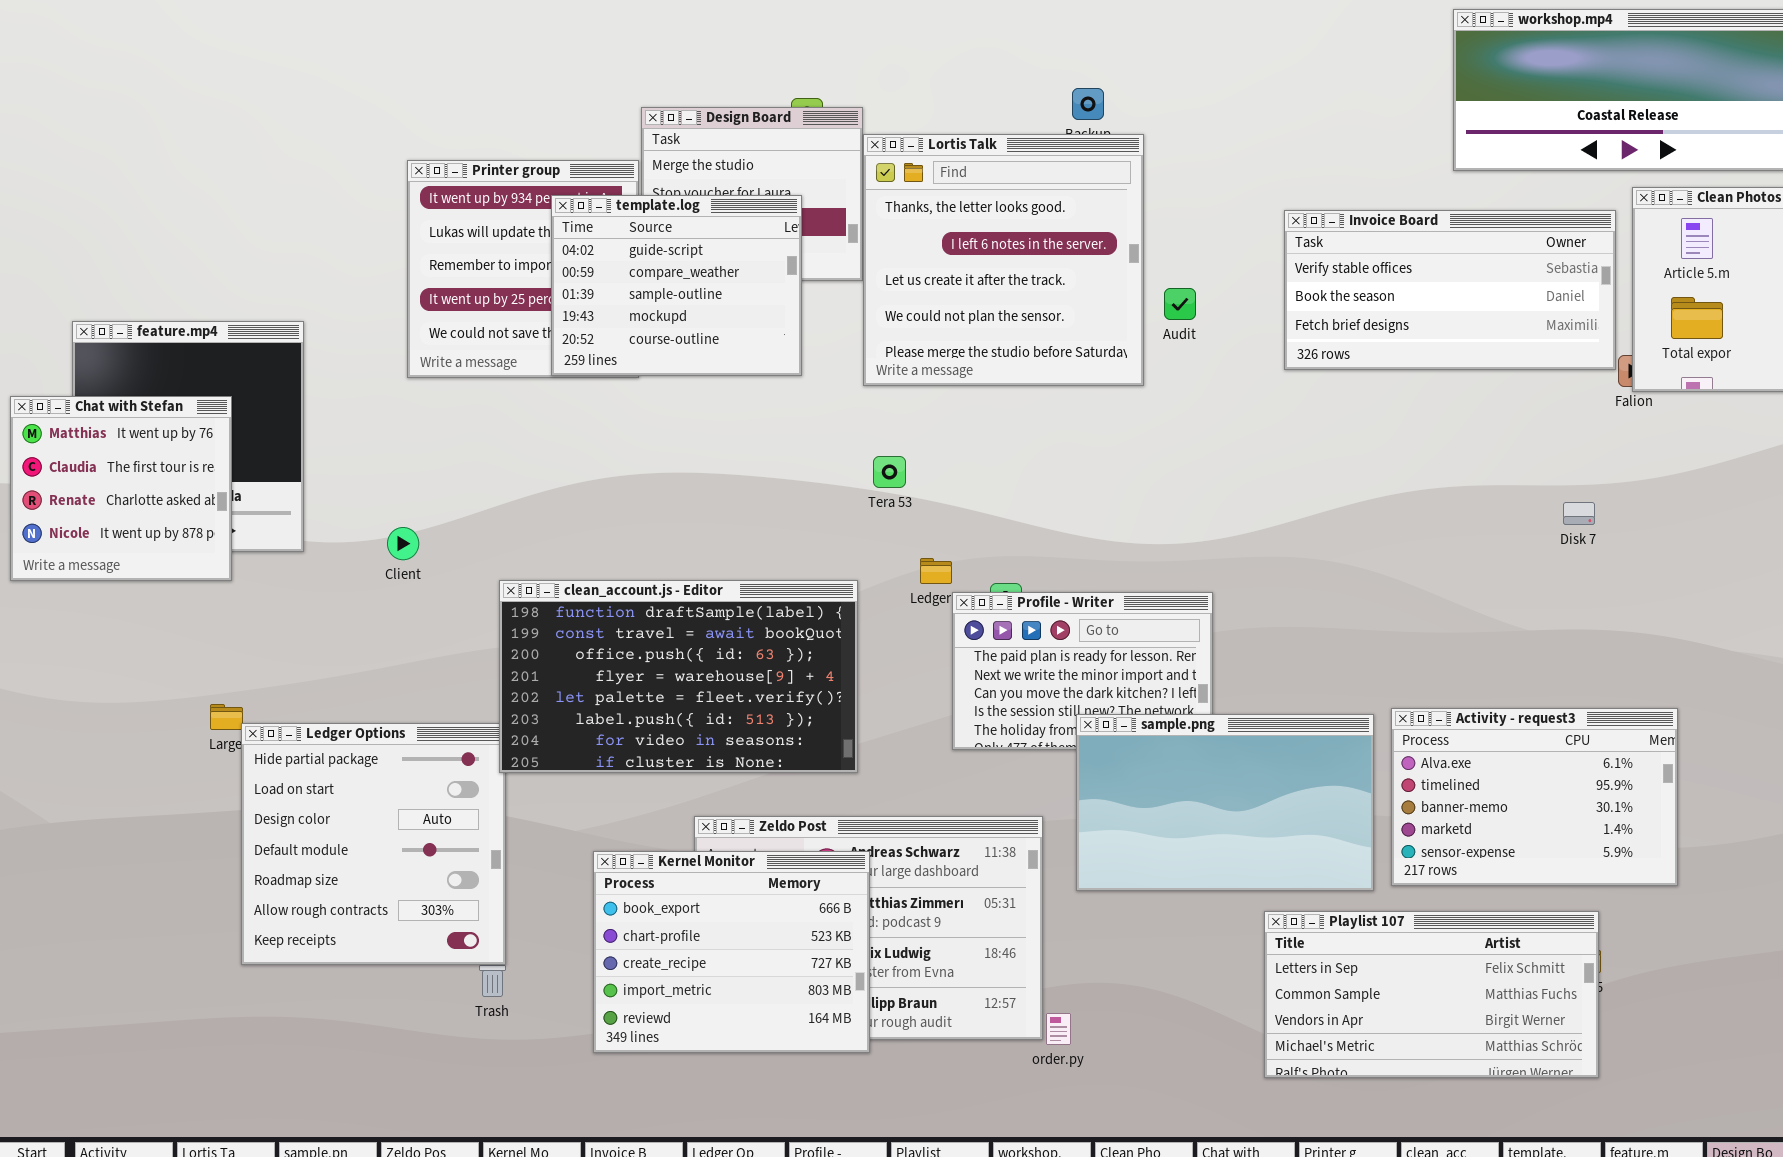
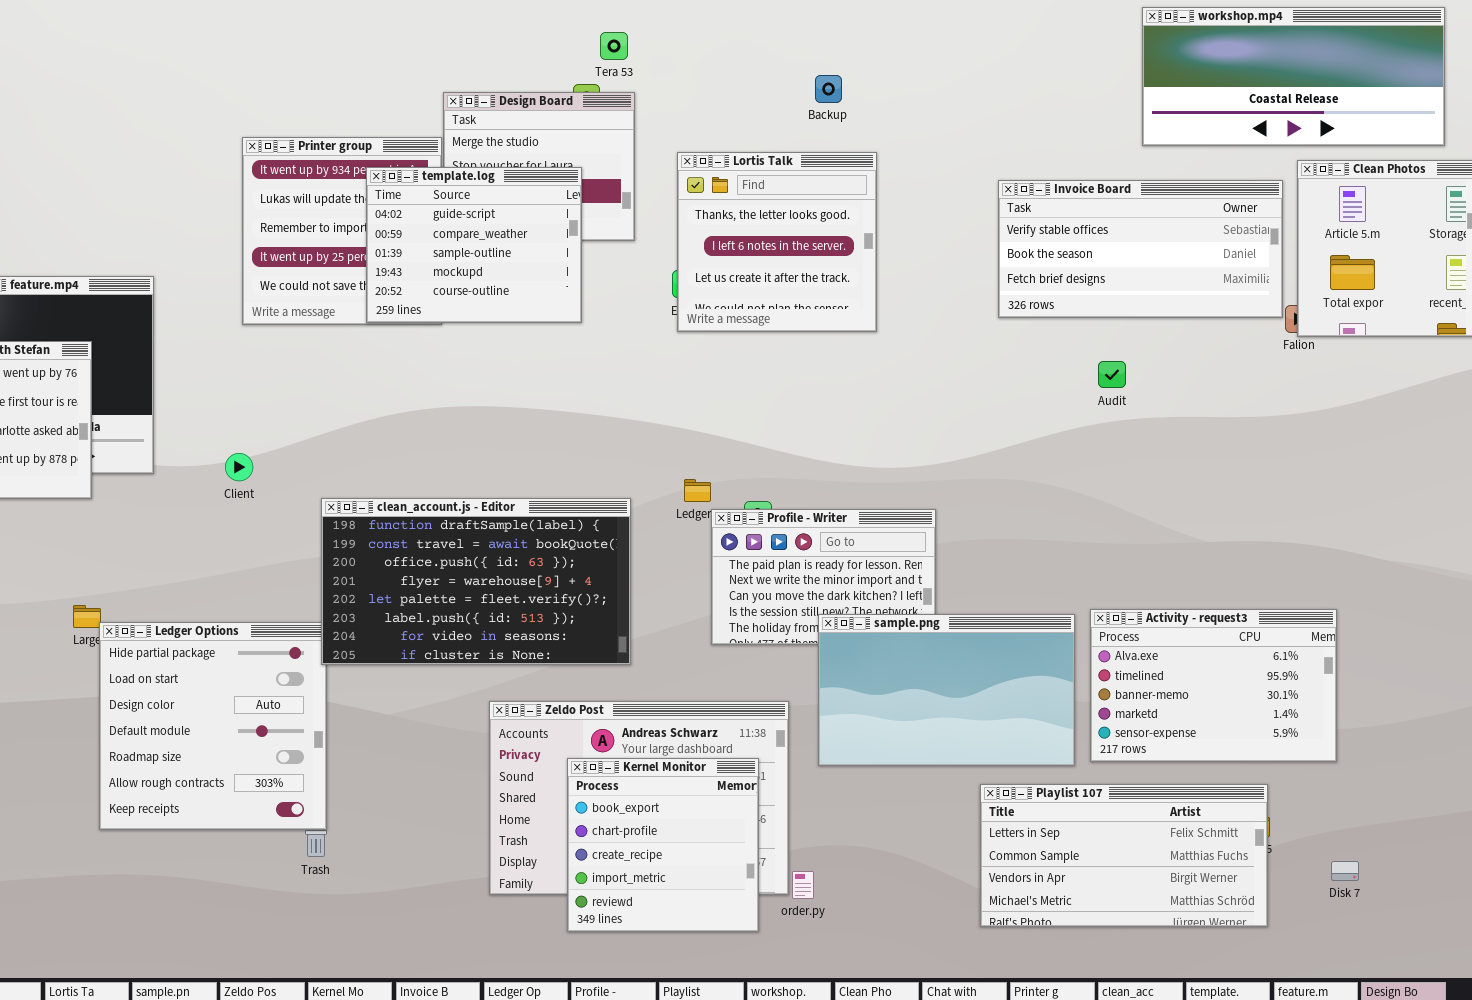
Lortis Talk: [863,134,1144,386] -> [677,152,877,332], resized
Audit: [1164,288,1196,320] -> [1098,361,1126,388], moved
Tera 53: [873,456,906,488] -> [600,32,628,60], moved
Disk 7: [1563,502,1595,525] -> [1331,861,1359,881], moved
Kernel Monitor: [593,851,870,1053] -> [567,758,759,932], moved, resized

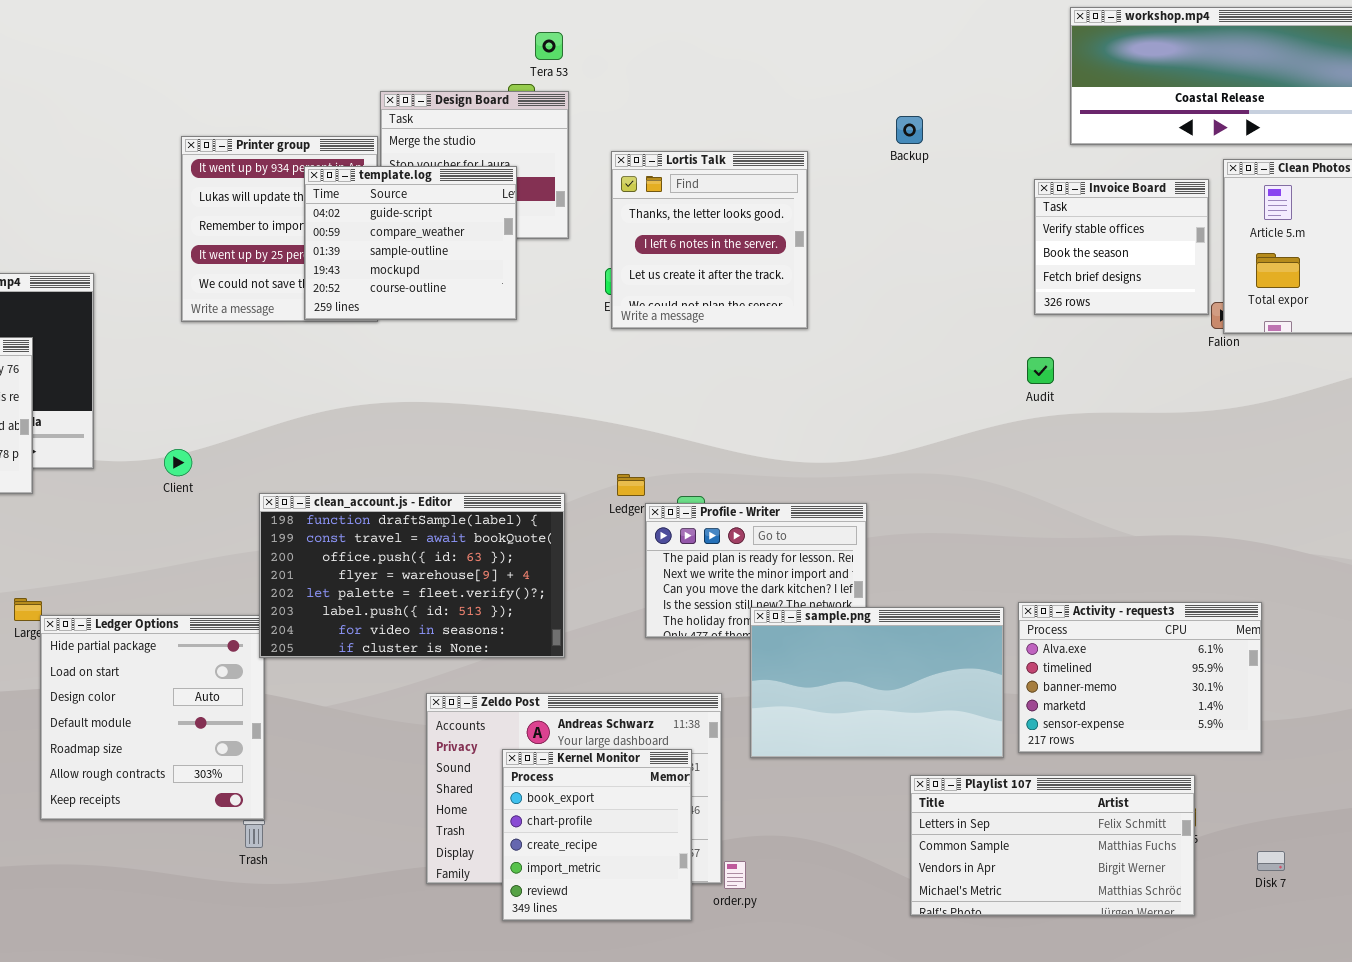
Backup: [815,75,842,103] -> [896,116,923,144], moved
Invoice Board: [998,180,1283,318] -> [1034,179,1209,315], resized

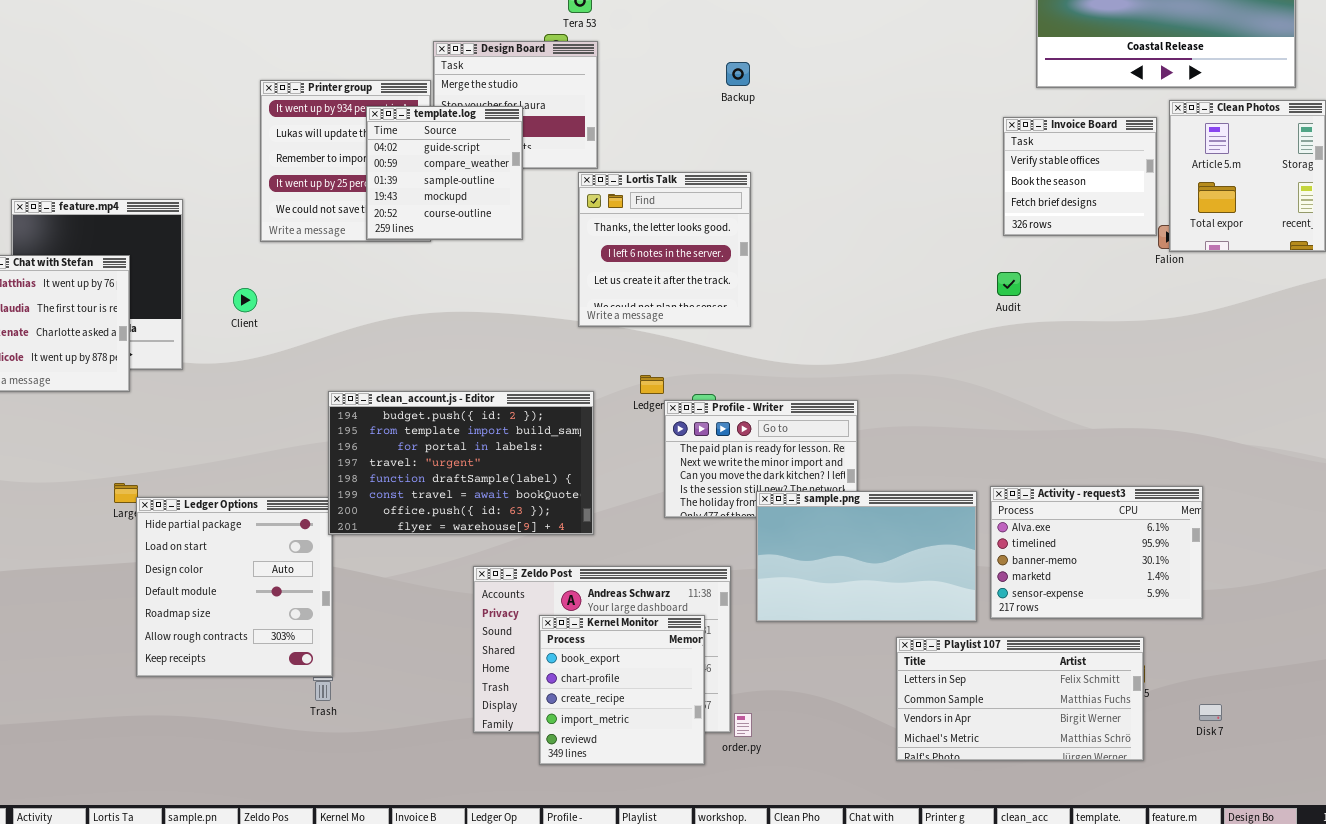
Backup: [896,116,923,144] -> [726,62,750,86], moved
Lortis Talk: [611,151,808,329] -> [578,172,751,327], moved
template.log: [304,166,517,320] -> [366,106,523,240], resized
Client: [164,449,192,476] -> [233,288,257,312], moved
clean_account.js - Editor: [259,493,565,658] -> [328,391,594,535], scrolled up 4 rows

